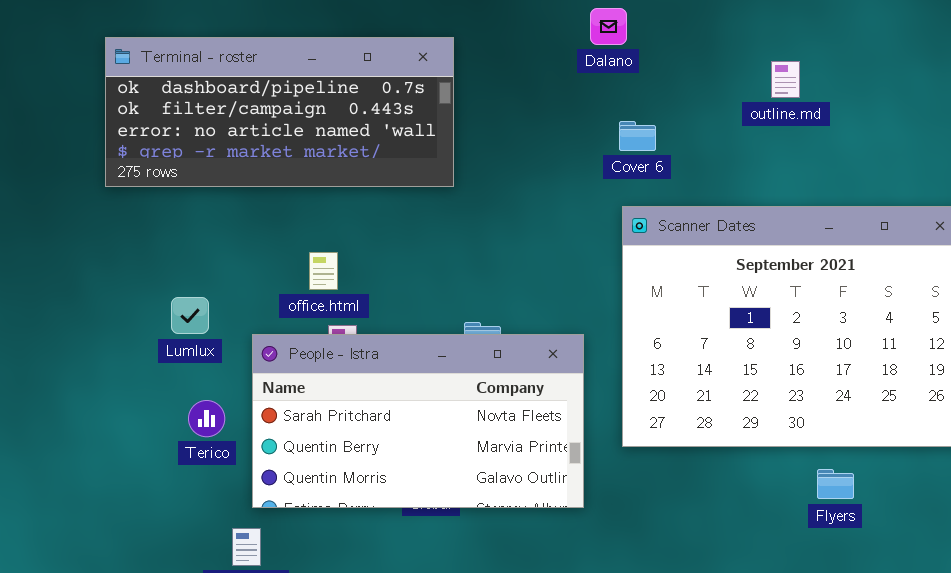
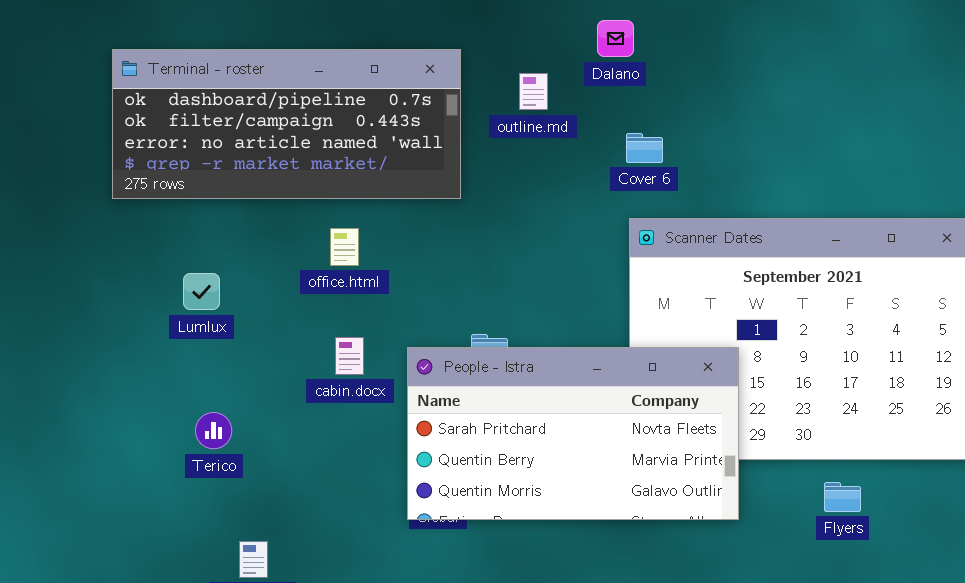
outline.md: [771,61,800,98] -> [519,73,548,110], moved
office.html: [309,252,338,290] -> [330,228,359,266], moved
Lumlux: [171,297,209,334] -> [183,273,220,310], moved
People - Istra: [252,334,584,508] -> [407,347,739,520], moved

